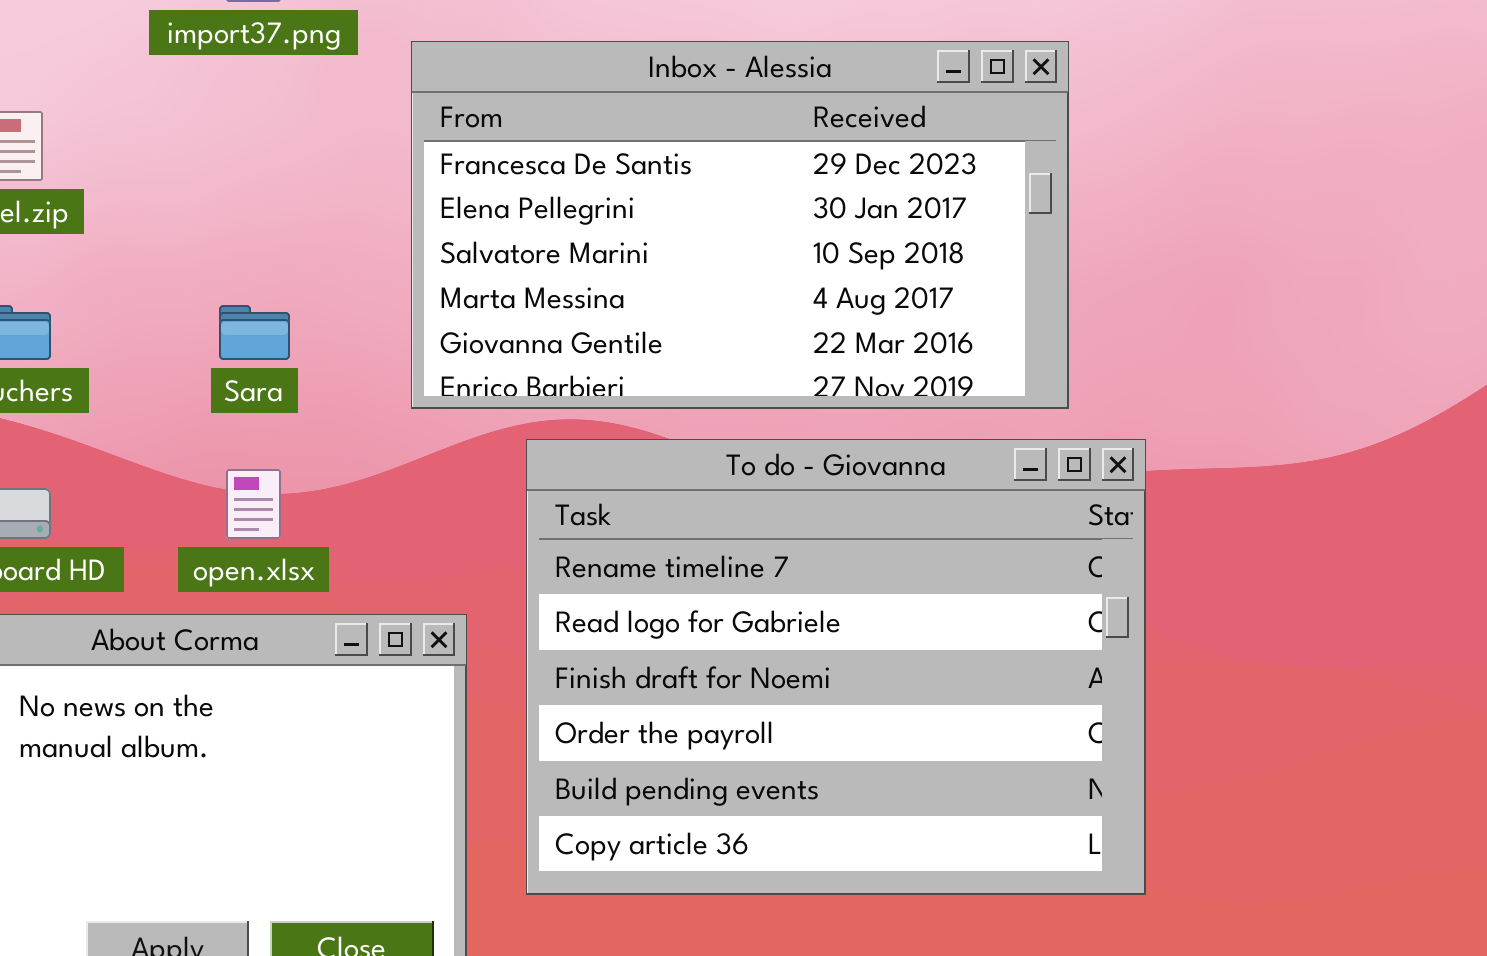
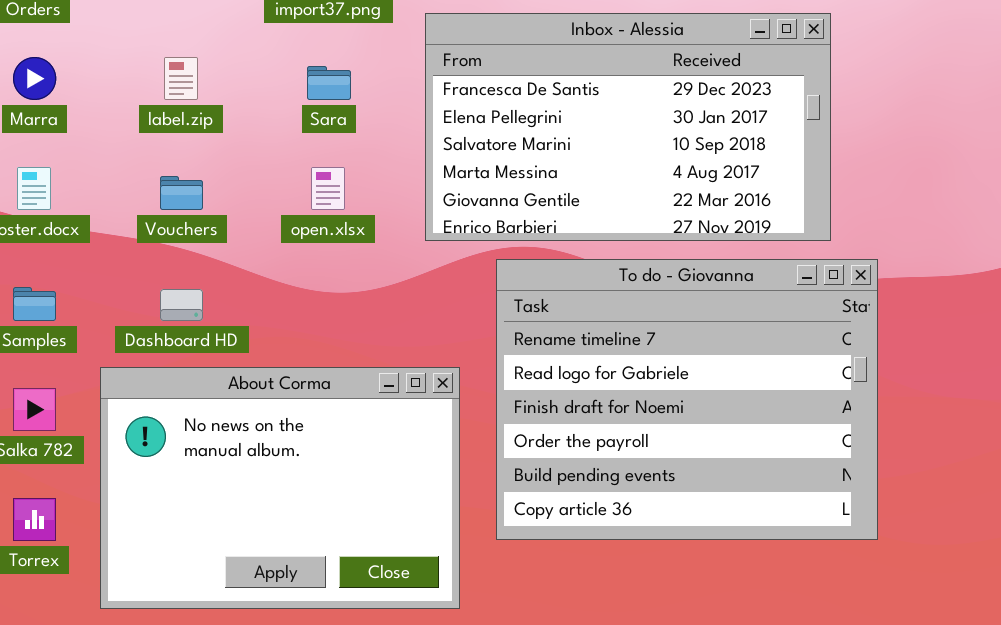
Sara: [219,305,290,360] -> [307,66,351,100], moved
open.xlsx: [226,469,281,539] -> [311,167,345,210], moved

